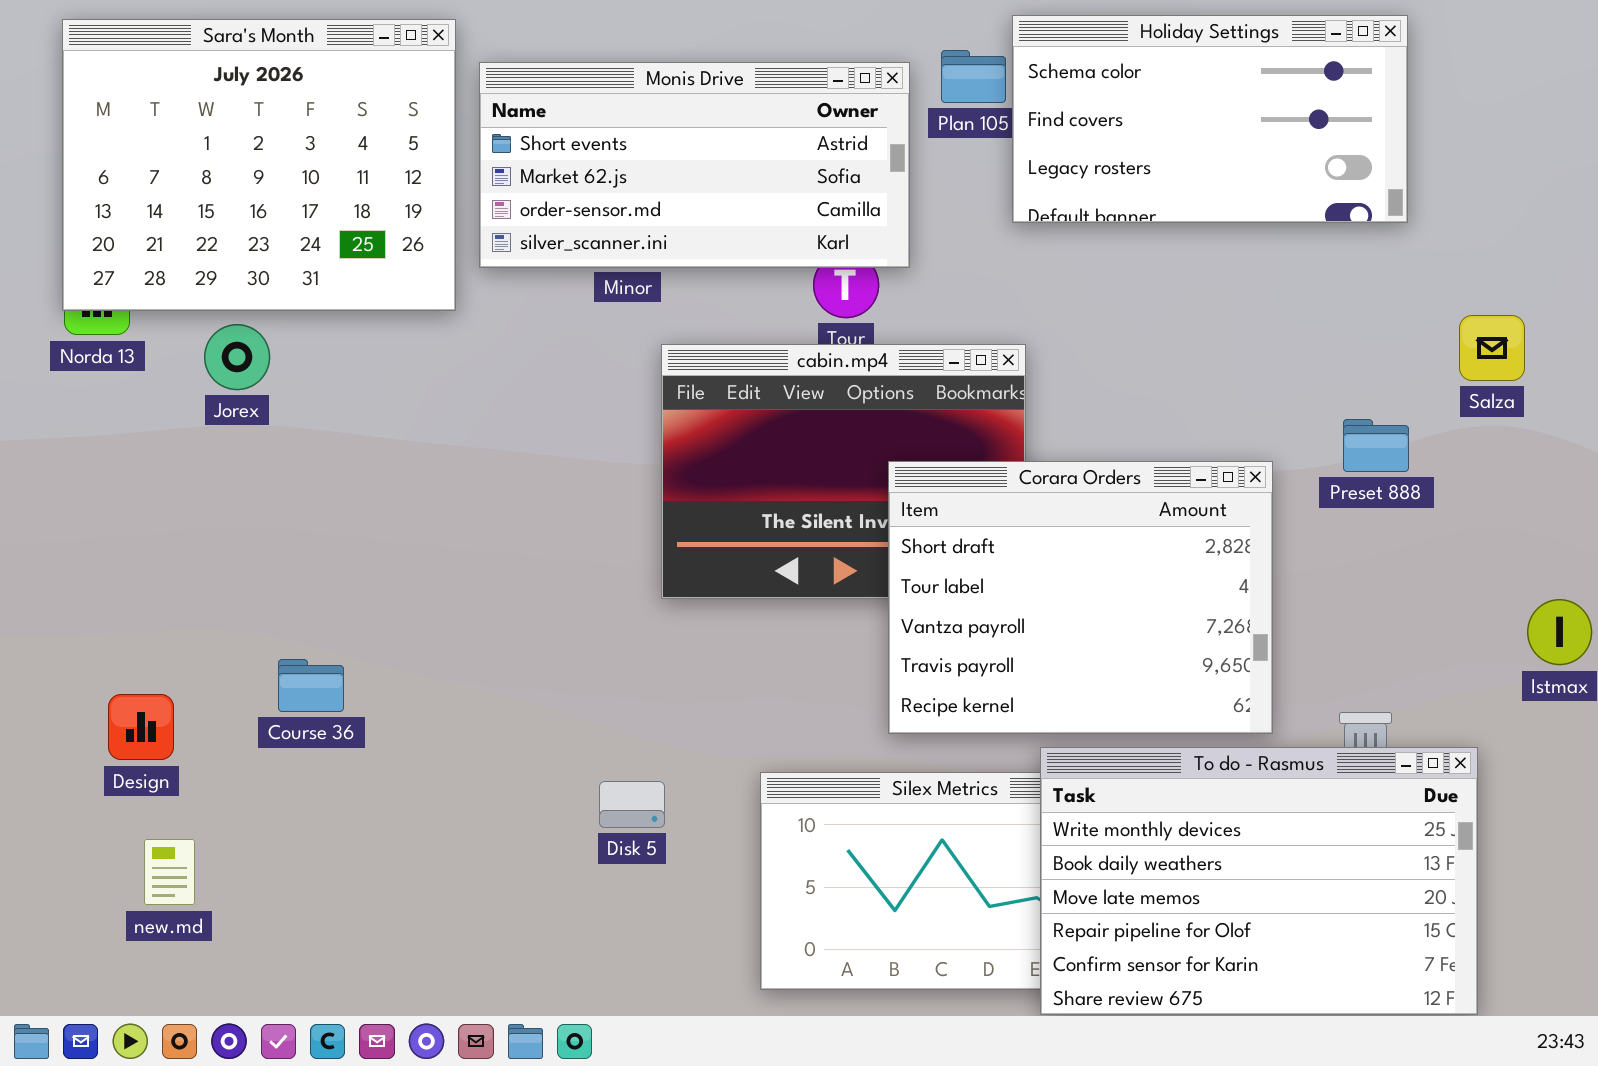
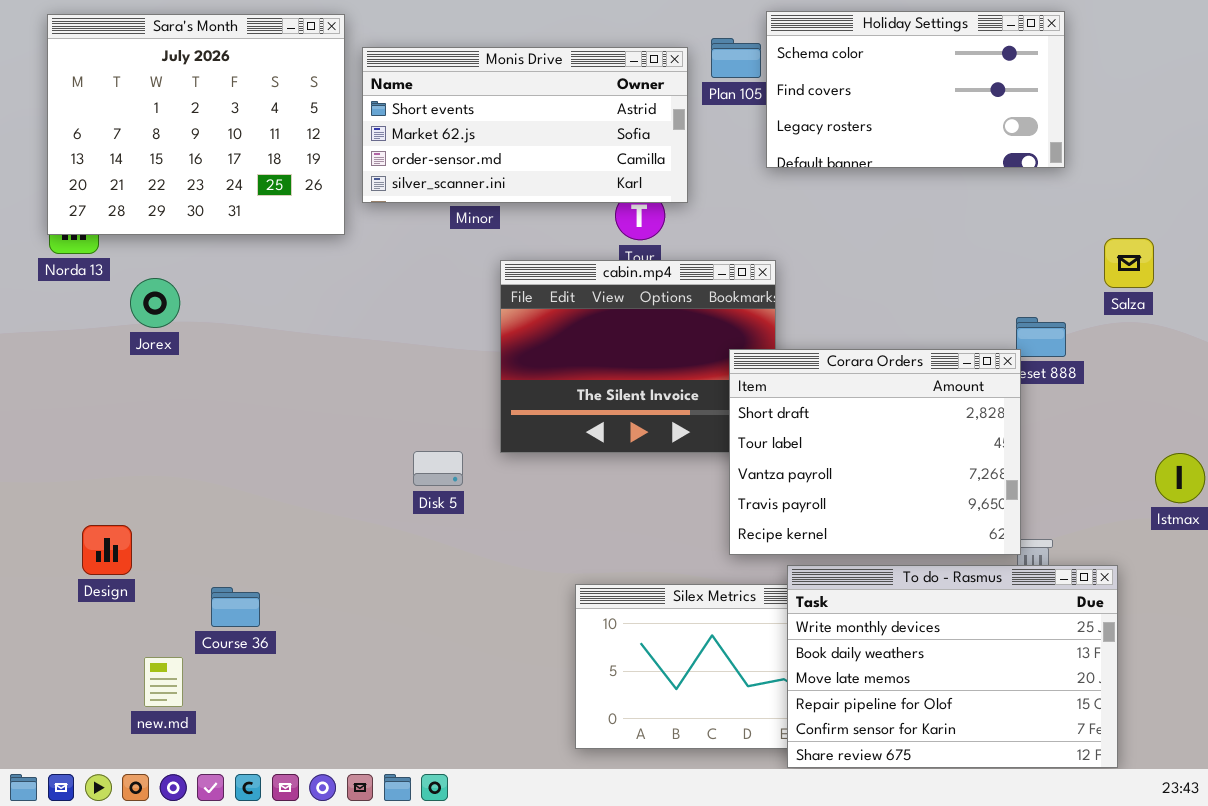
Jorex: [204,324,270,390] -> [130,278,180,328], moved
Corara Orders: [888,461,1273,734] -> [729,349,1021,555], moved
Course 36: [278,659,344,712] -> [211,587,260,627], moved
Disk 5: [599,781,665,828] -> [413,451,463,486], moved
new.md: [144,839,195,905] -> [144,657,183,707], moved

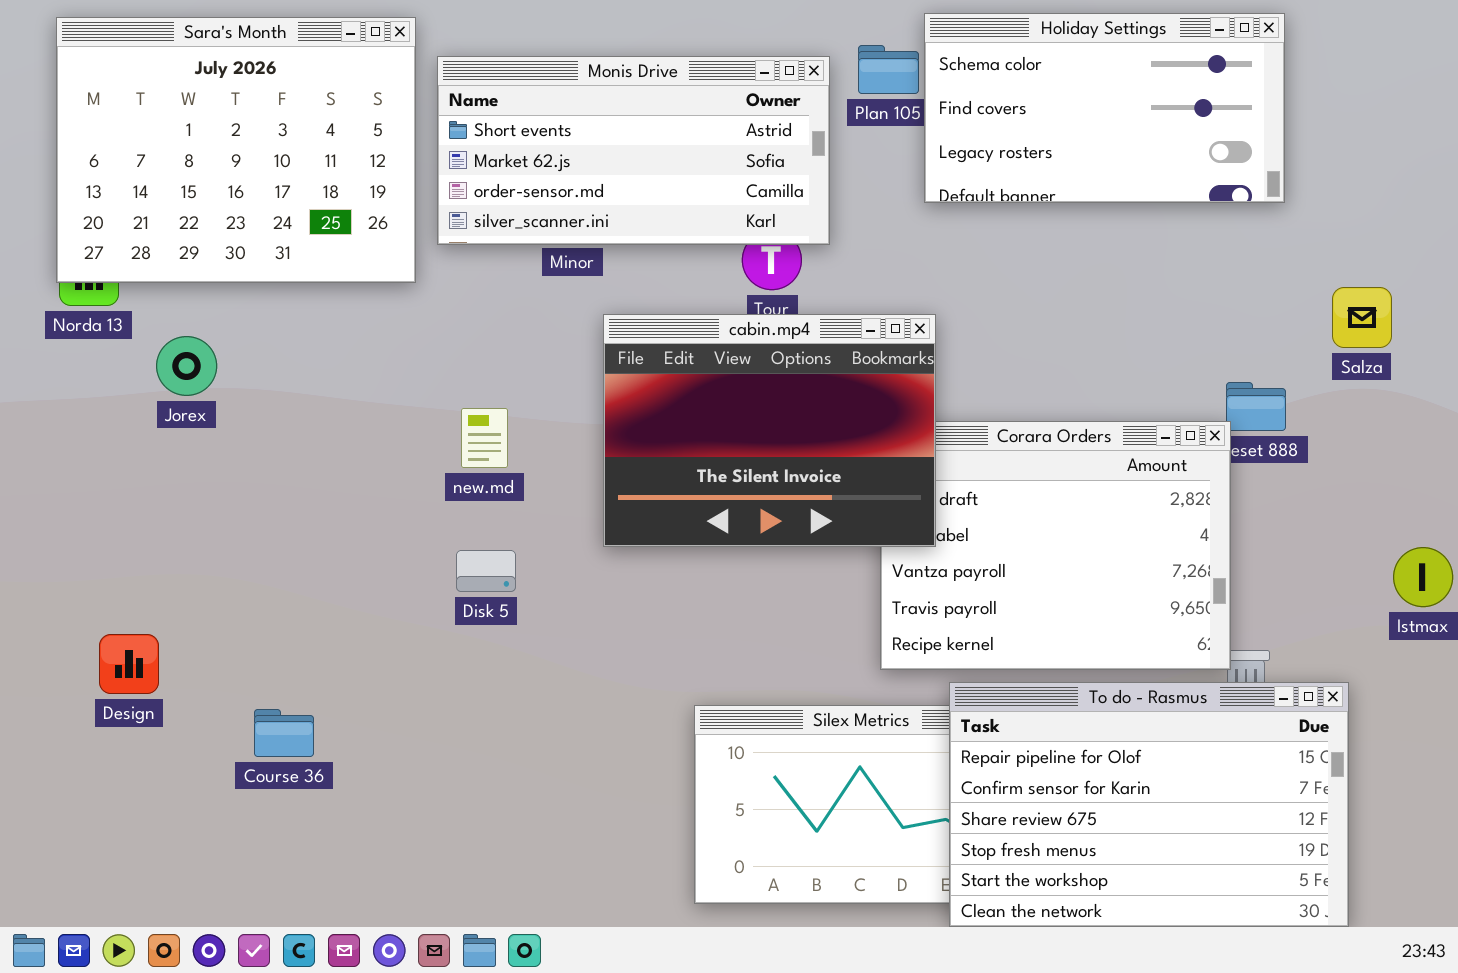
cabin.mp4: [500,260,776,453] -> [603,314,936,547], raised
Disk 5: [413,451,463,486] -> [456,550,516,592], moved
To do - Rasmus: [787,565,1118,768] -> [949,682,1349,927], scrolled down 3 rows
new.md: [144,657,183,707] -> [461,408,508,468], moved

